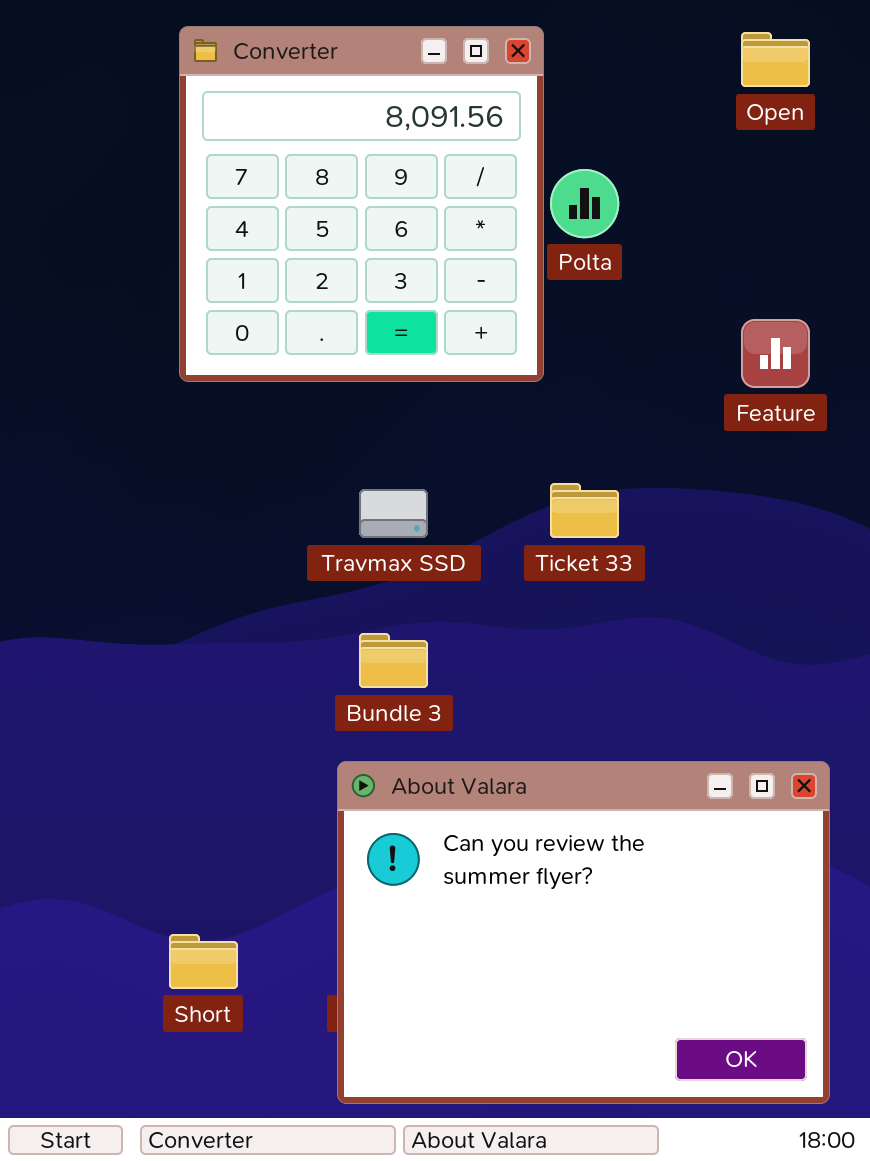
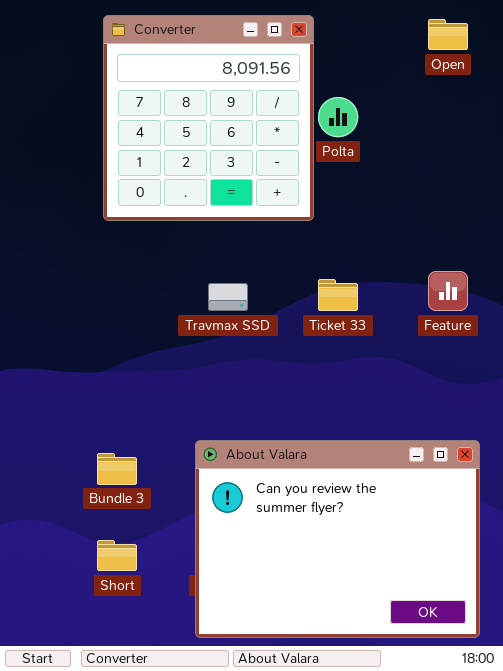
Feature: [741,319,810,388] -> [428,271,468,311], moved
Bundle 3: [359,633,428,688] -> [97,453,137,485], moved

